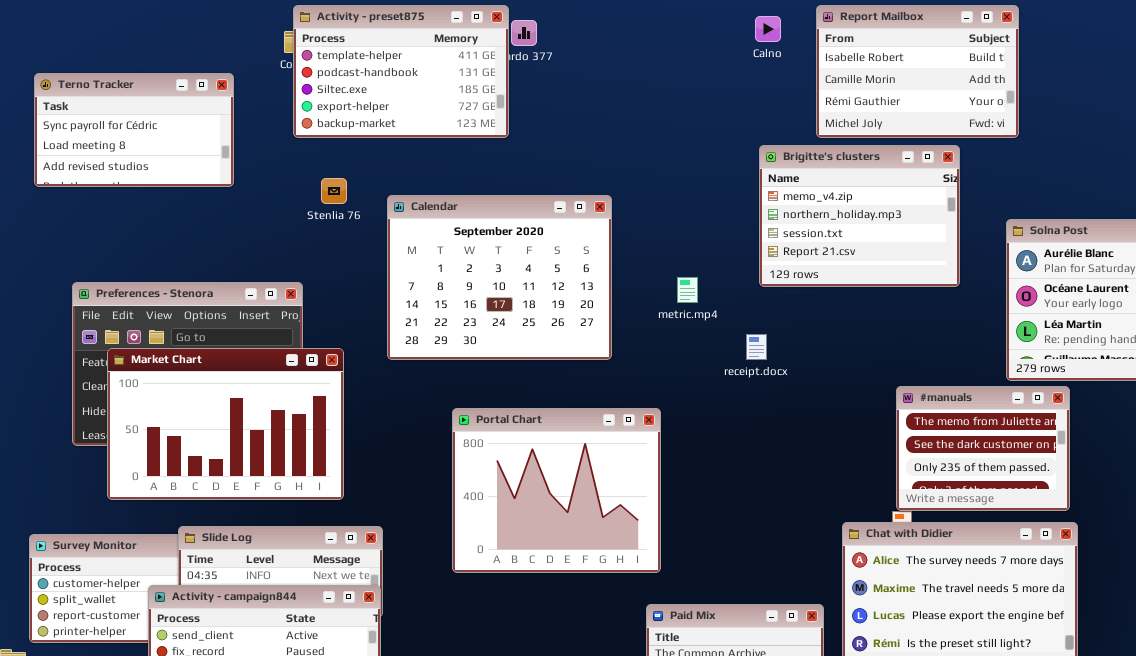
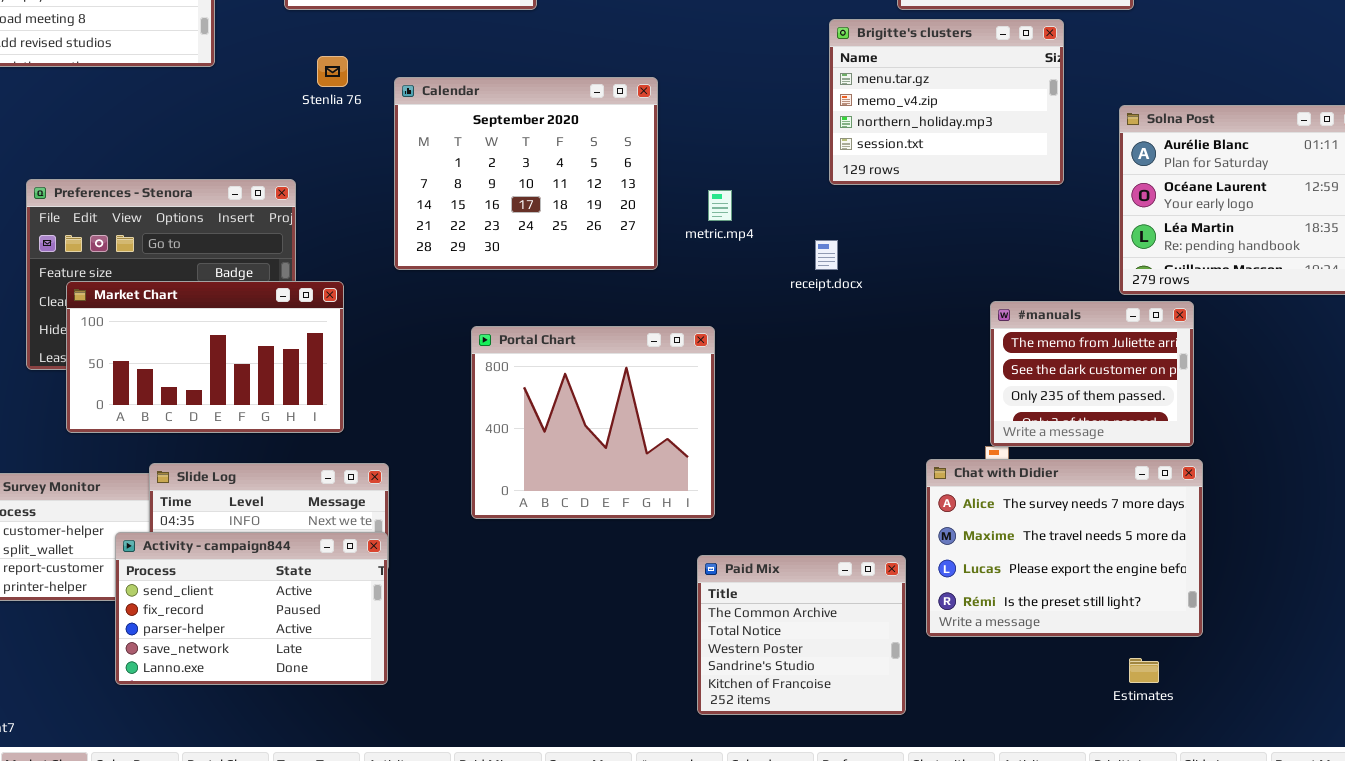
Brigitte's clusters: [759,145,960,287] -> [829,19,1064,185], scrolled up 1 row
metric.mp4: [677,277,698,303] -> [708,190,732,221], moved
Market Chart: [107,348,344,500] -> [66,281,344,433], resized

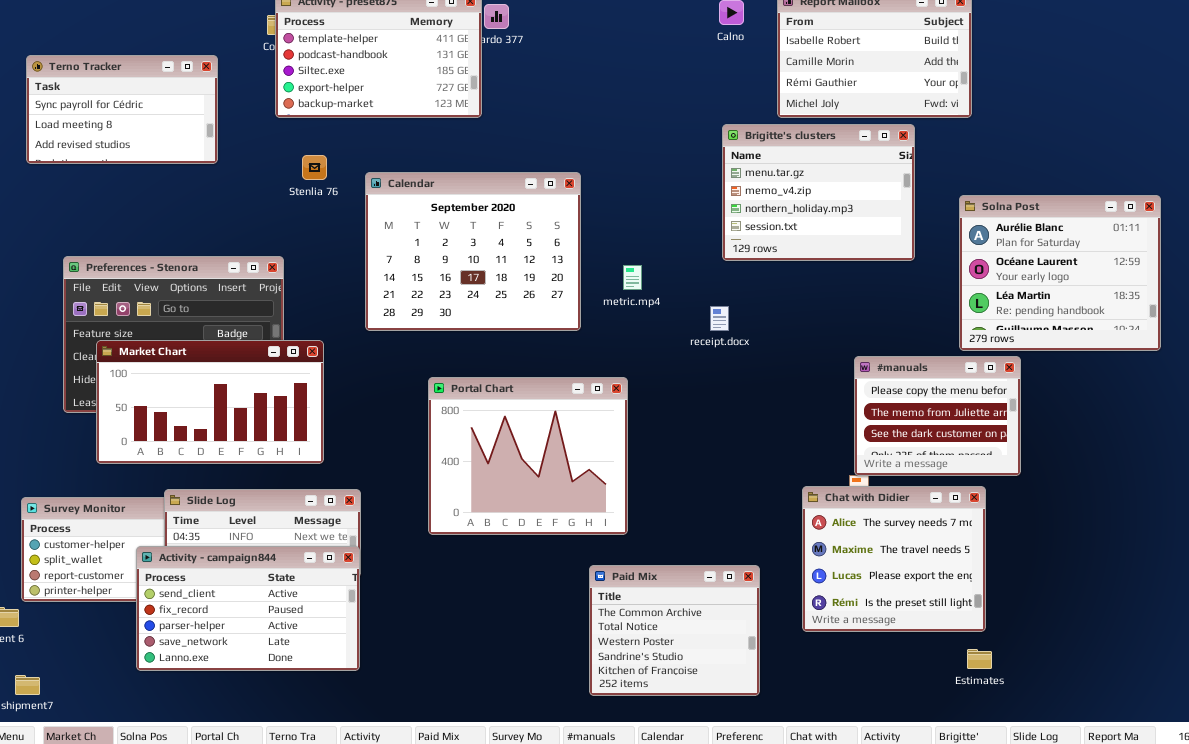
#manuals: [990,301,1194,447] -> [854,356,1021,476], scrolled up 1 row
Chat with Didier: [926,459,1203,637] -> [802,486,986,632], resized
Paid Mix: [697,555,906,715] -> [589,565,760,696], moved

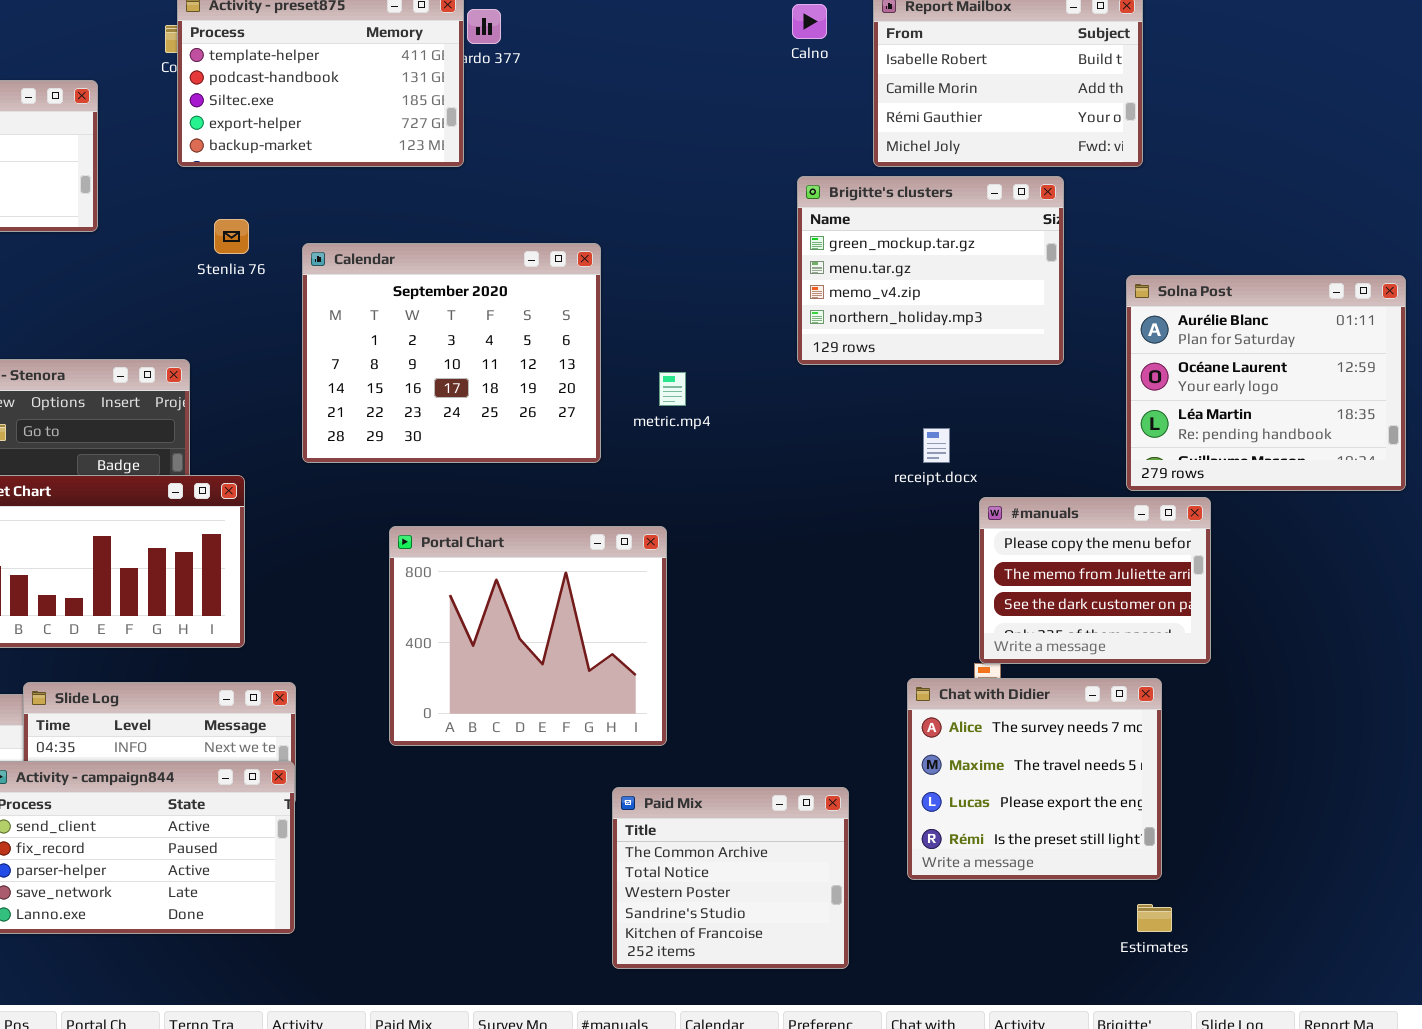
Brigitte's clusters: [722,124,915,261] -> [797,176,1064,365], scrolled up 1 row
receipt.docx: [710,306,729,331] -> [923,428,950,463], moved

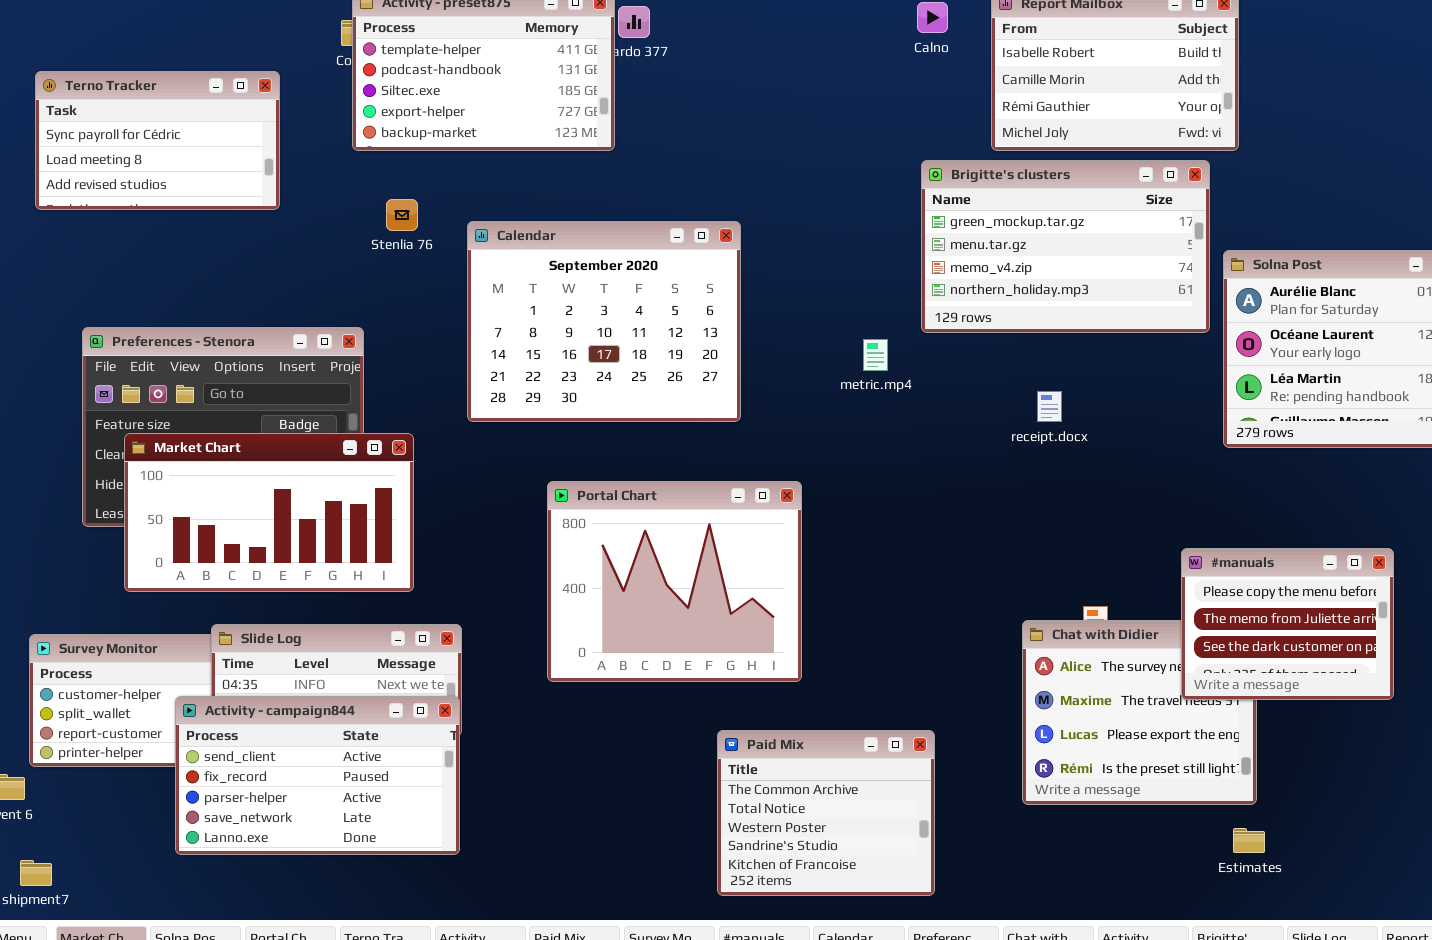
Brigitte's clusters: [797,176,1064,365] -> [921,160,1210,333], resized
metric.mp4: [659,372,686,406] -> [863,339,888,371], moved
#manuals: [979,497,1211,664] -> [1181,548,1394,700], moved
Paid Mix: [612,787,849,969] -> [717,730,935,896], moved

